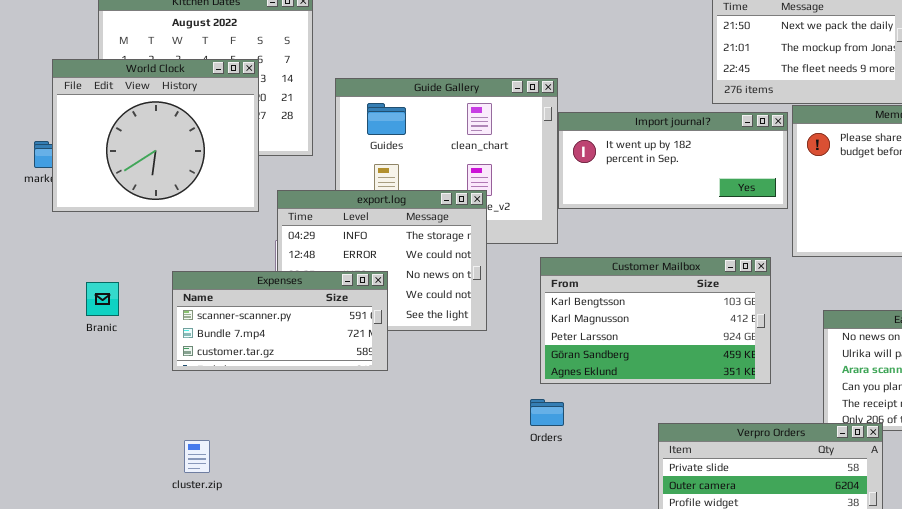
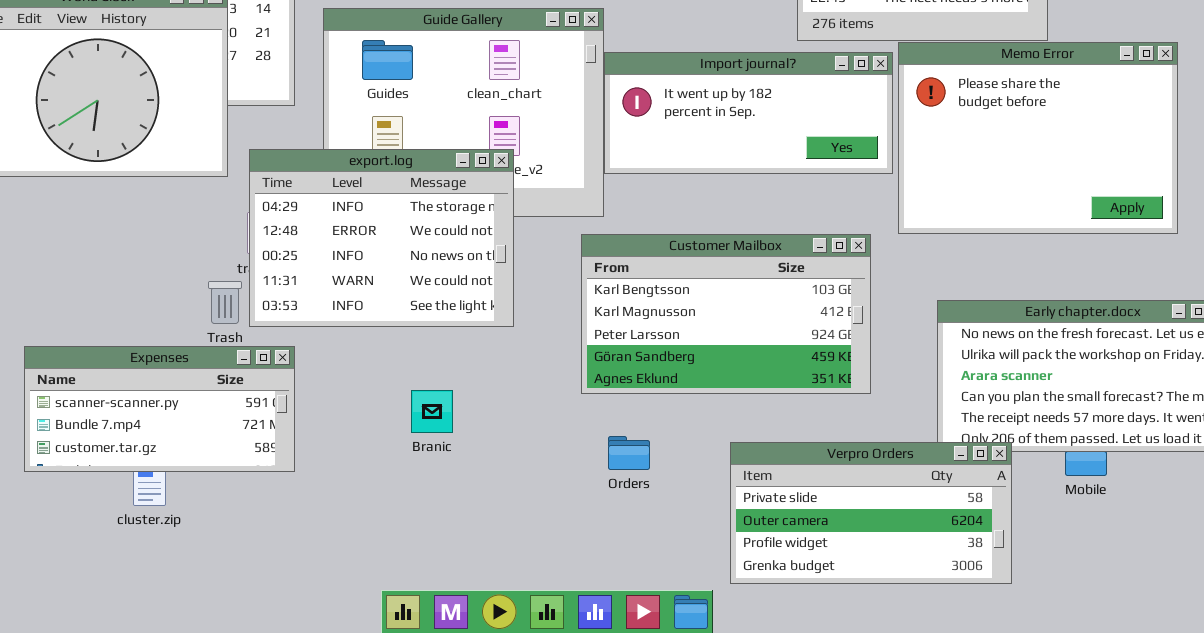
Expenses: [172,271,388,371] -> [24,346,295,472], moved
Branic: [86,282,119,316] -> [411,390,453,433], moved
Orders: [530,399,564,426] -> [608,436,650,470], moved

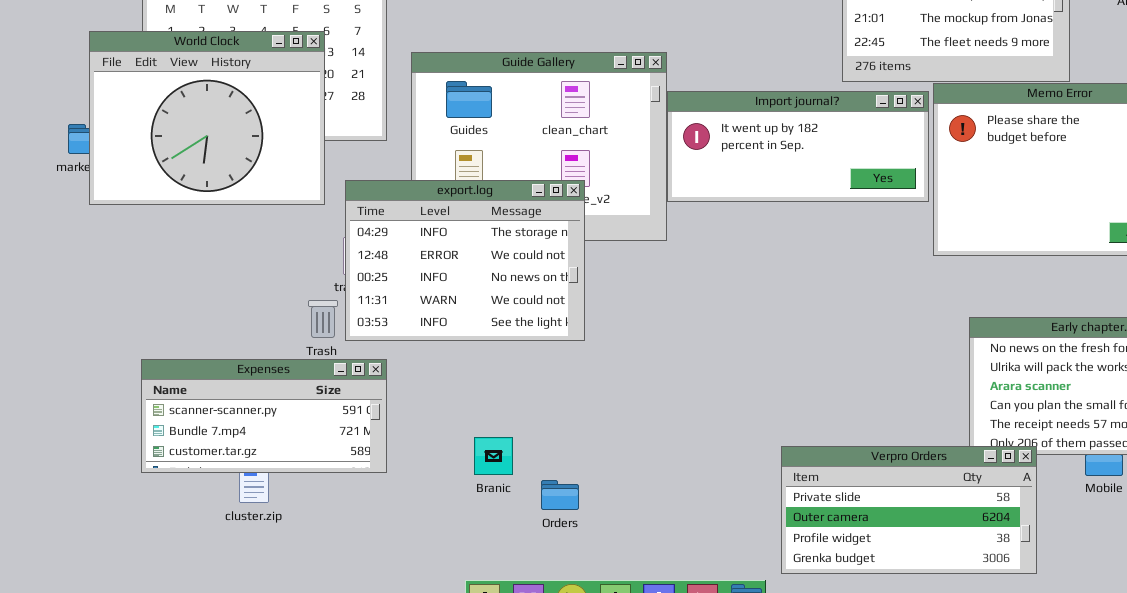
Customer Mailbox: [581,234,871,394] -> none, closed
Branic: [411,390,453,433] -> [474,437,513,475], moved
Orders: [608,436,650,470] -> [541,480,579,510], moved

